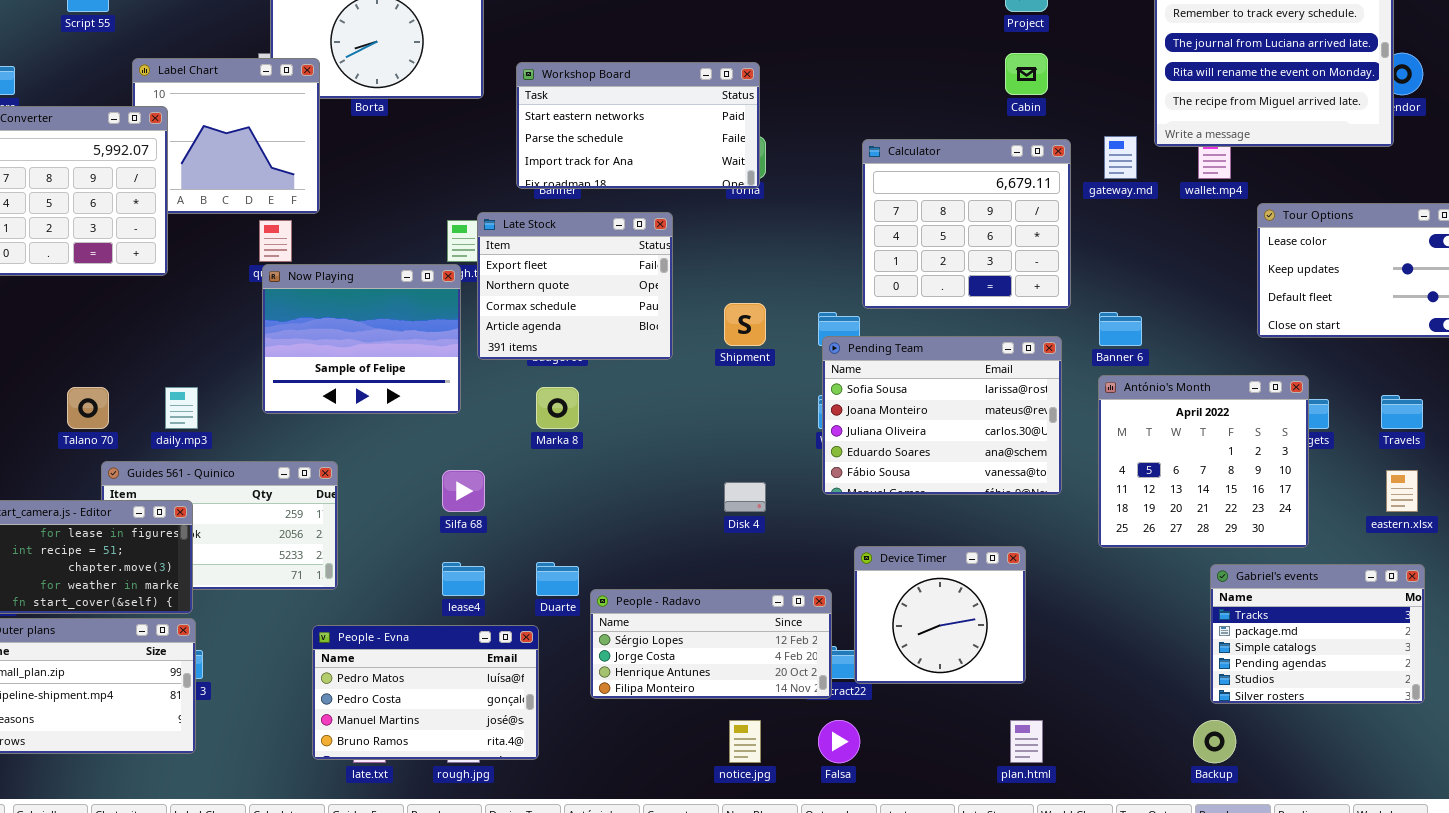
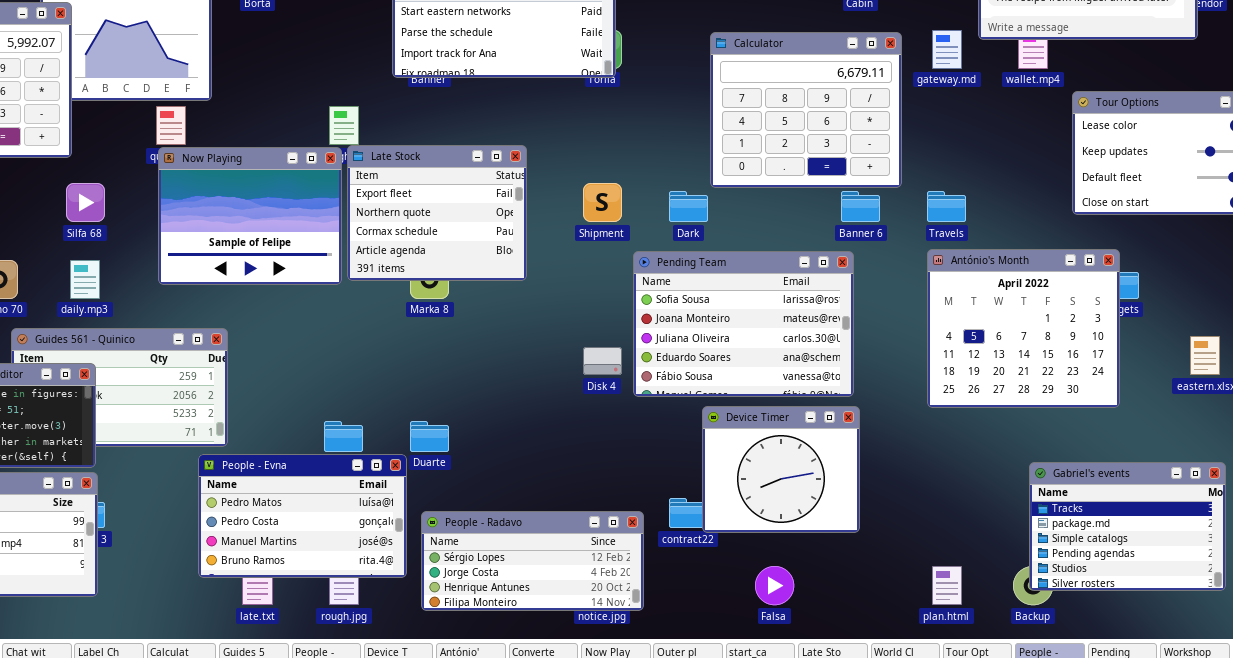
Late Stock: [477,212,673,360] -> [347,145,527,281], moved
Banner 6: [1099,312,1142,346] -> [841,191,880,222], moved
Pending Team: [822,336,1062,495] -> [633,251,854,397], moved
Travels: [1381,395,1423,429] -> [927,191,966,222], moved
Silfa 68: [442,470,485,512] -> [66,183,105,222], moved
Gabriel's events: [1210,564,1425,704] -> [1029,462,1226,591], moved
People - Radavo: [590,589,832,699] -> [421,511,644,611], moved
People - Evna: [312,625,539,760] -> [198,454,407,578], moved
Falsa: [818,720,860,763] -> [755,566,794,605], moved
plan.html: [1010,720,1043,763] -> [932,566,962,605], moved

